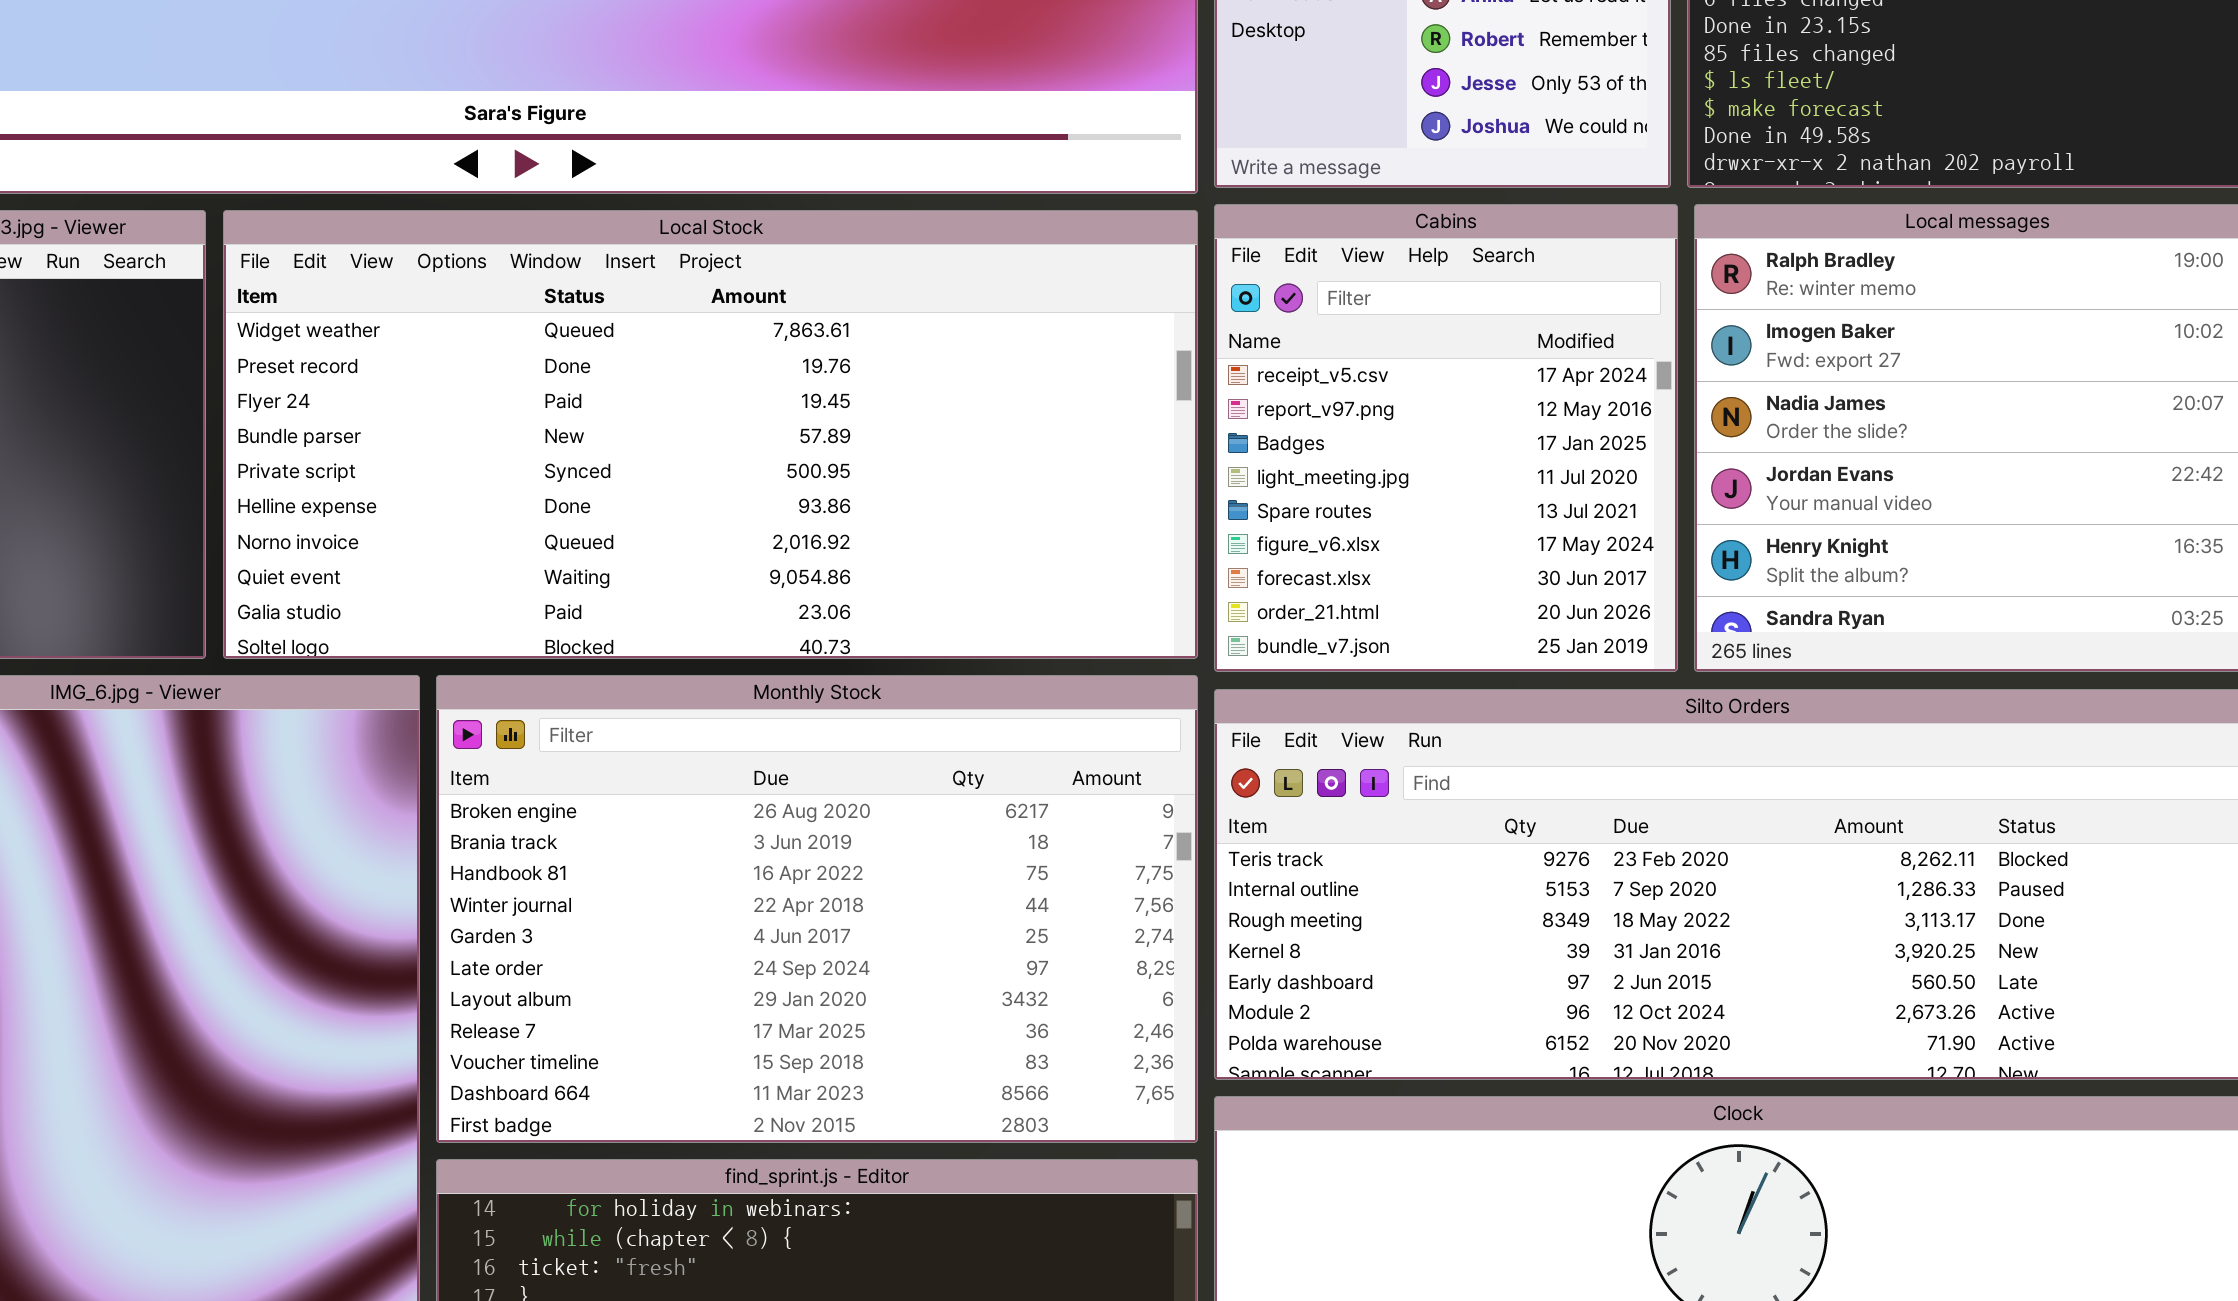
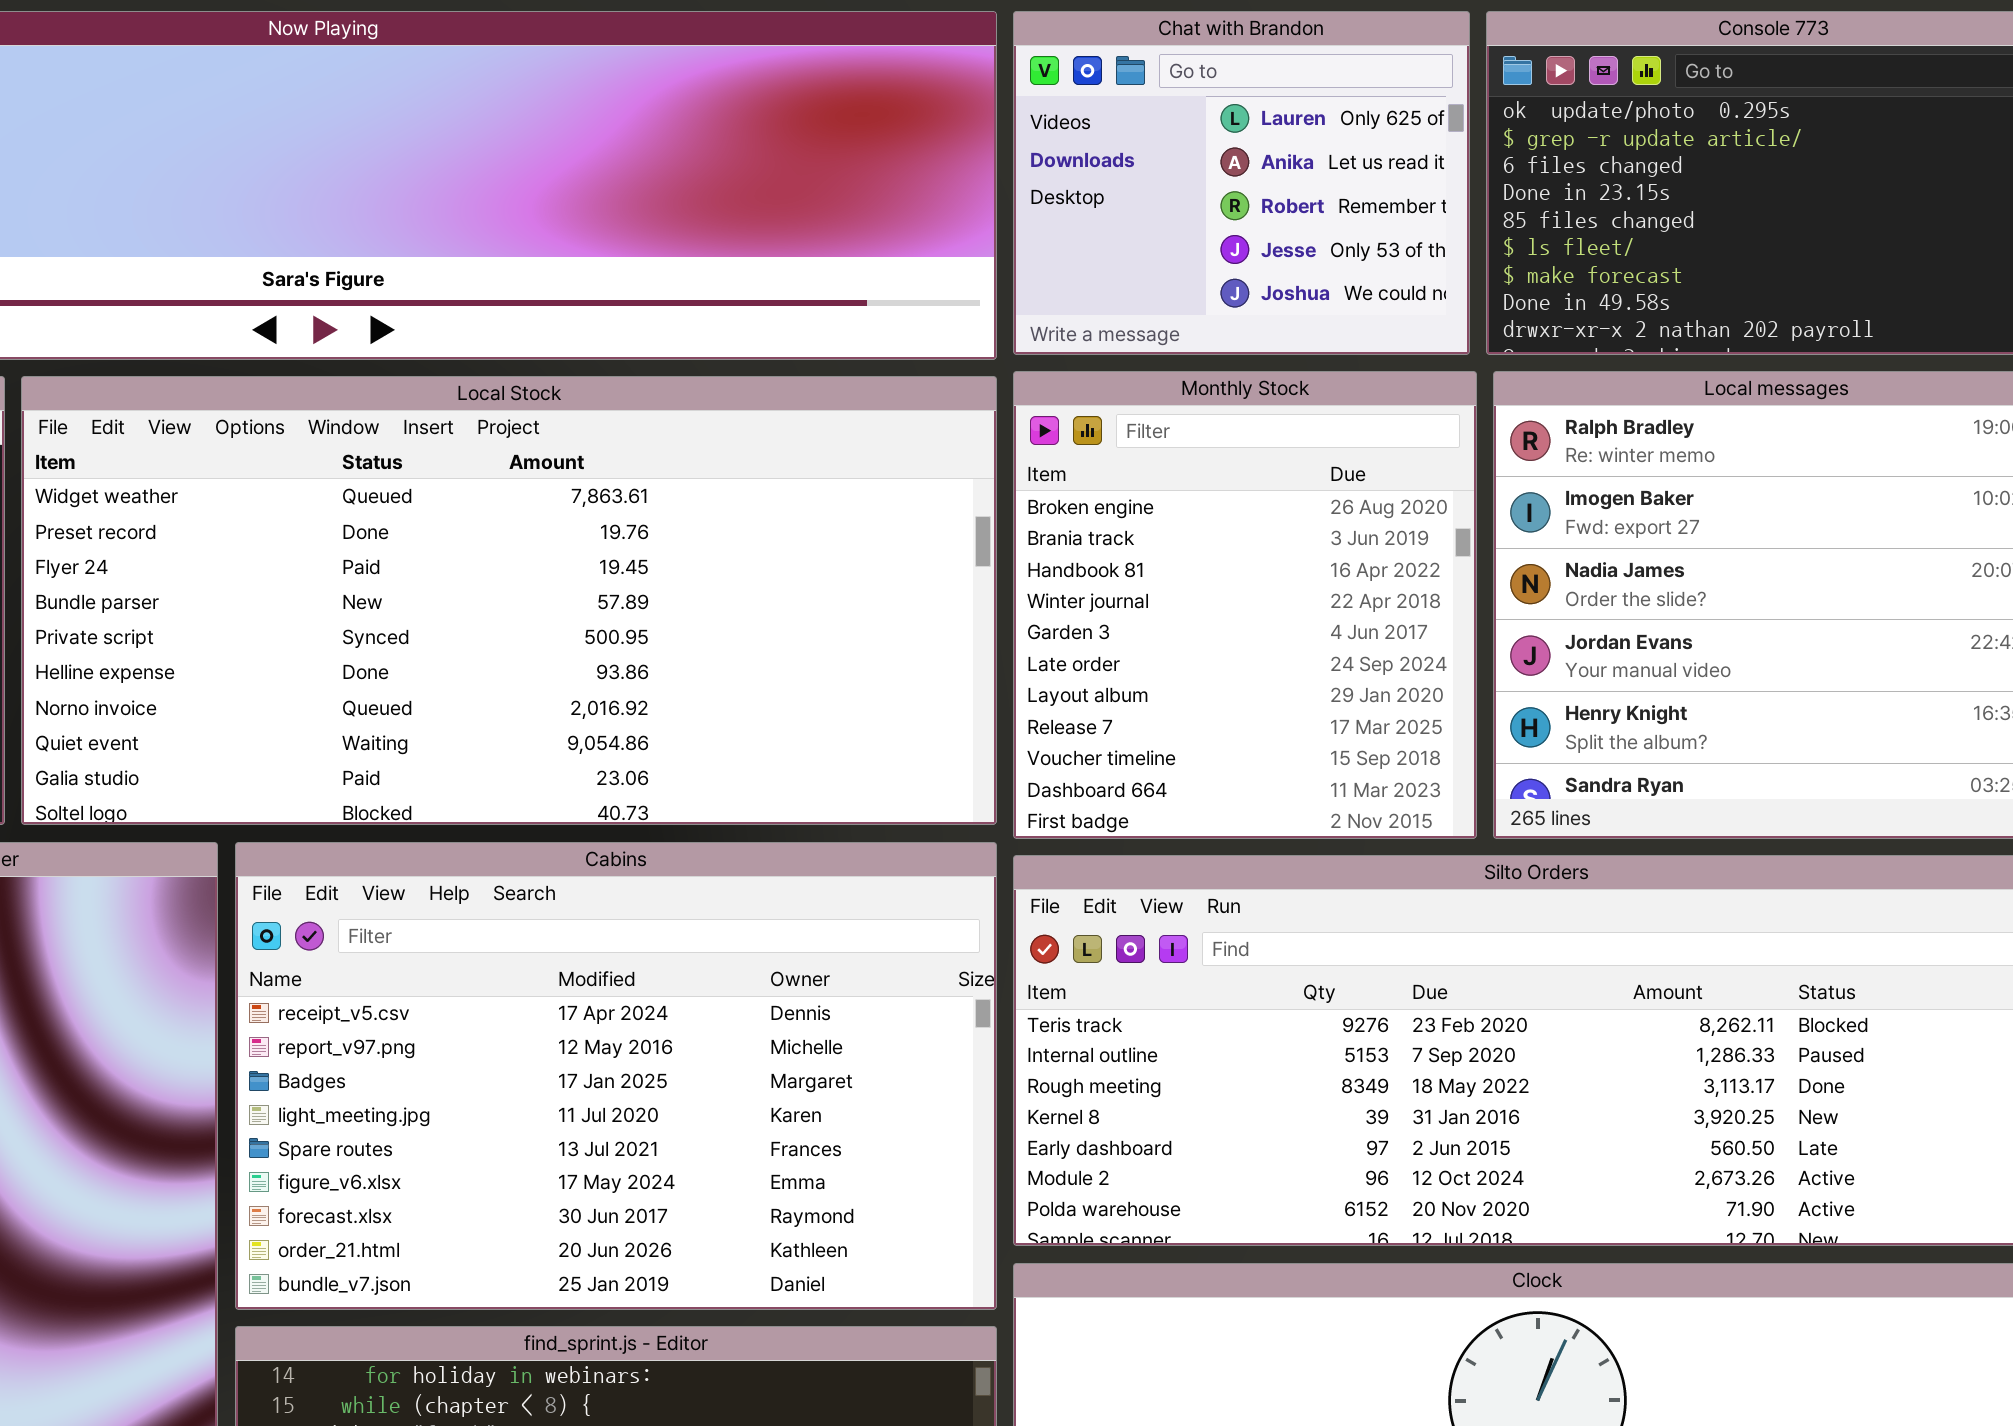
Cabins: [1214,204,1678,672] -> [235,842,997,1310], moved, resized
Monthly Stock: [436,675,1198,1143] -> [1013,371,1477,839], moved, resized

